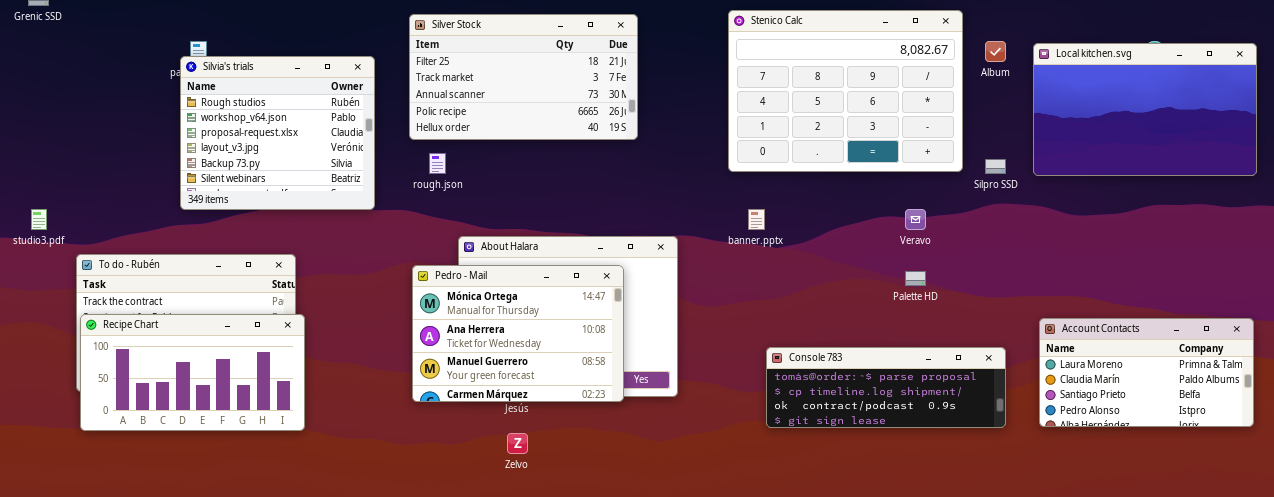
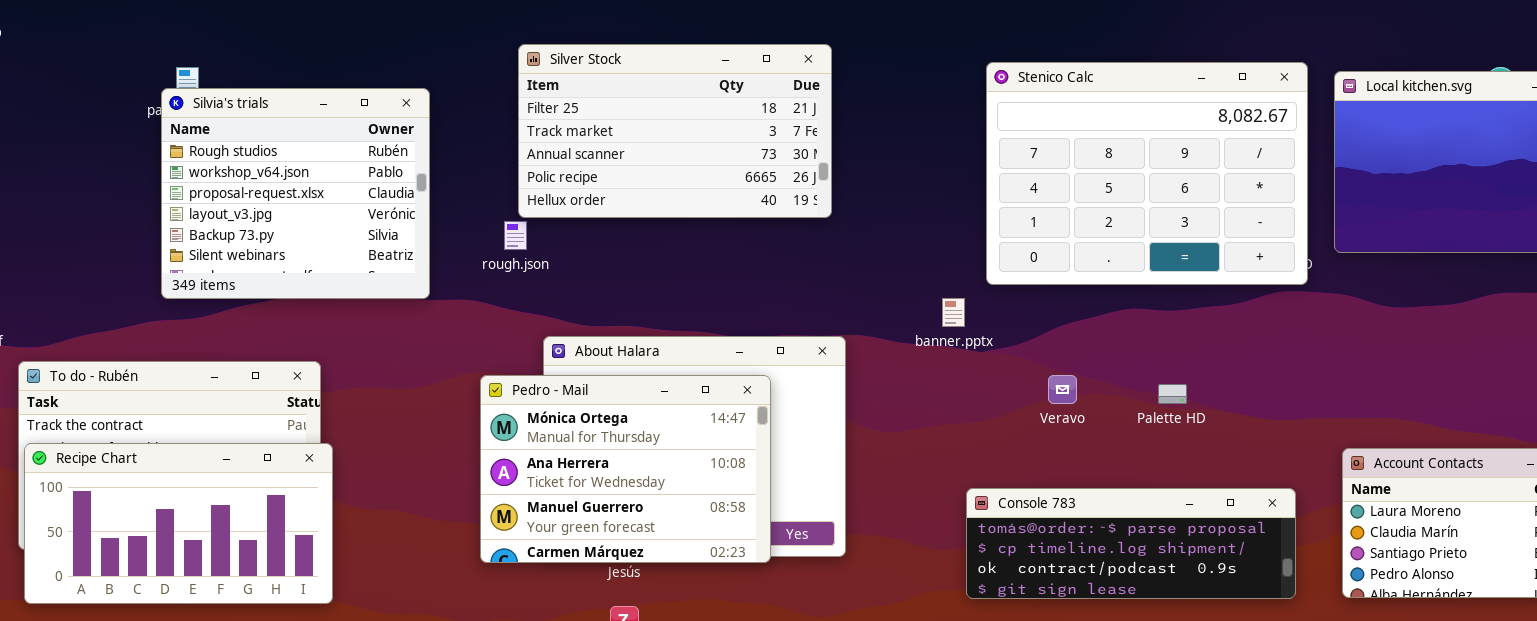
Stenico Calc: [728,10,963,172] -> [986,62,1308,285], moved
Silver Stock: [409,14,638,140] -> [518,44,832,218], moved
Veravo: [905,209,926,230] -> [1048,375,1077,404], moved

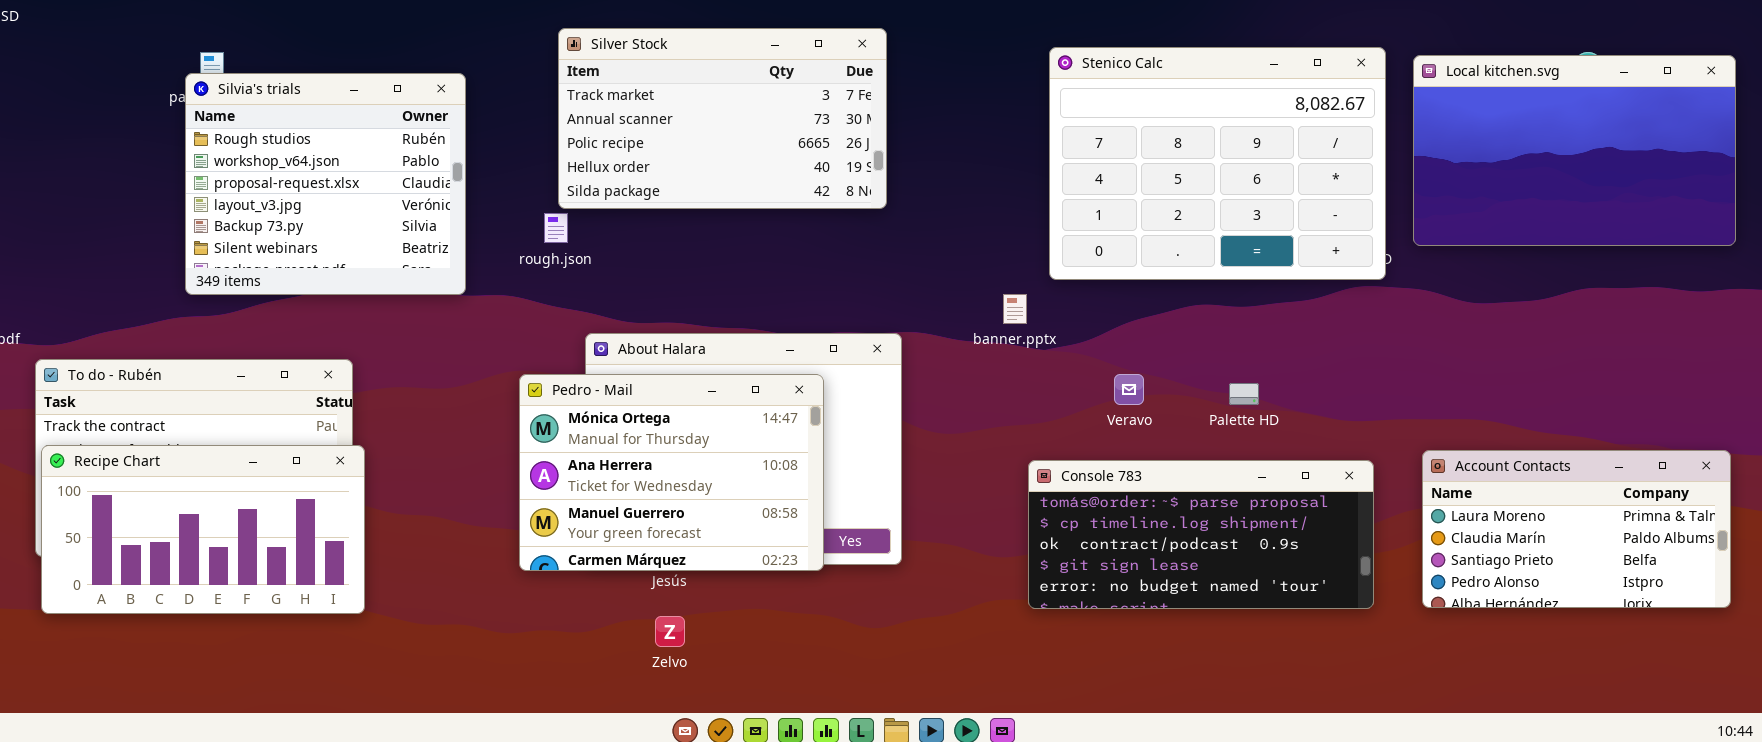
Silver Stock: [518,44,832,218] -> [558,28,887,209], scrolled down 1 row
Console 783: [966,488,1296,599] -> [1028,460,1374,609], resized

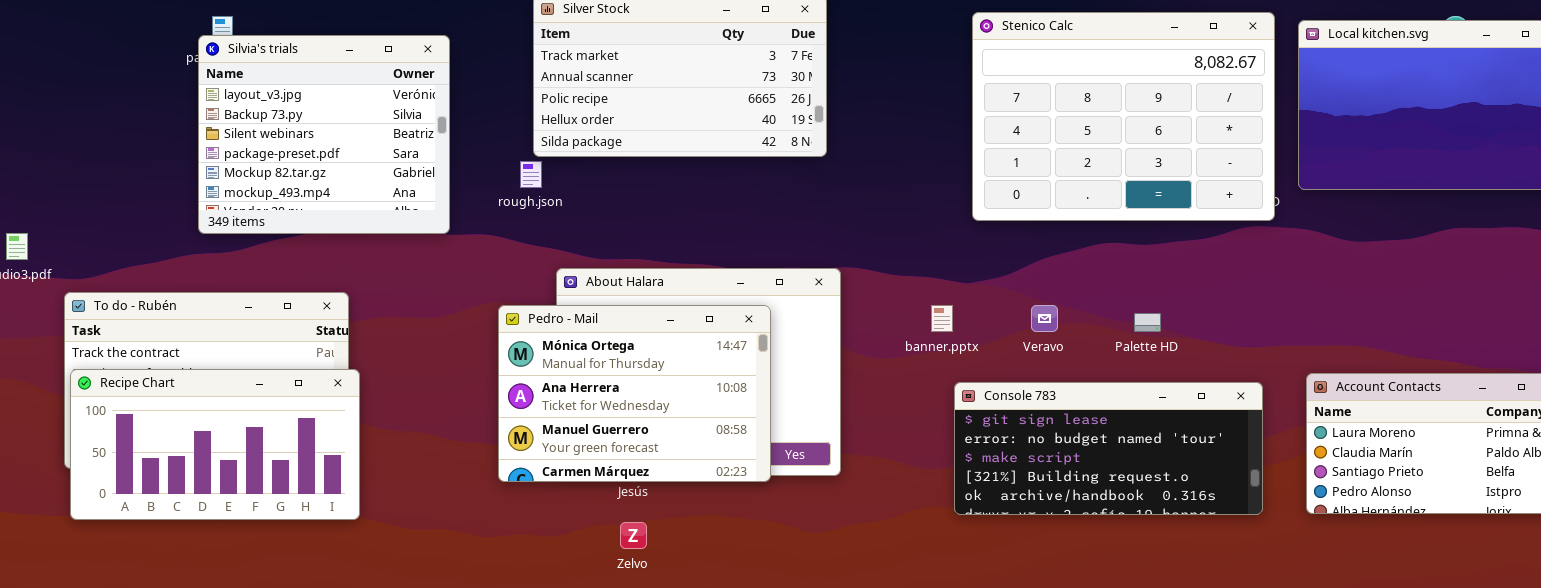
Silvia's trials: [185,73,466,295] -> [198,35,450,234], scrolled down 3 rows
banner.pptx: [1003,294,1027,324] -> [931,305,953,332], moved
Console 783: [1028,460,1374,609] -> [954,382,1263,515], scrolled down 3 rows

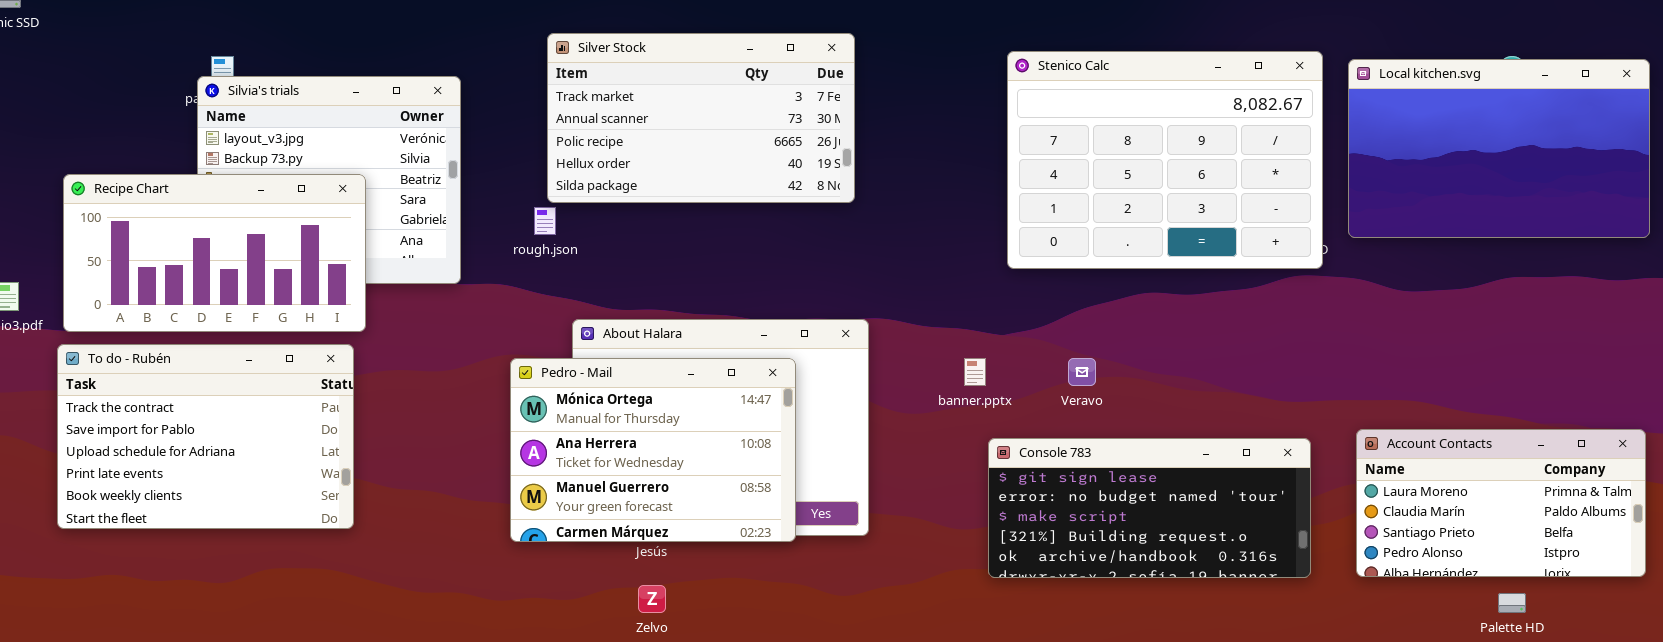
Palette HD: [1134,313,1161,332] -> [1498,593,1526,613], moved
Recipe Chart: [70,369,360,520] -> [63,174,366,332], moved

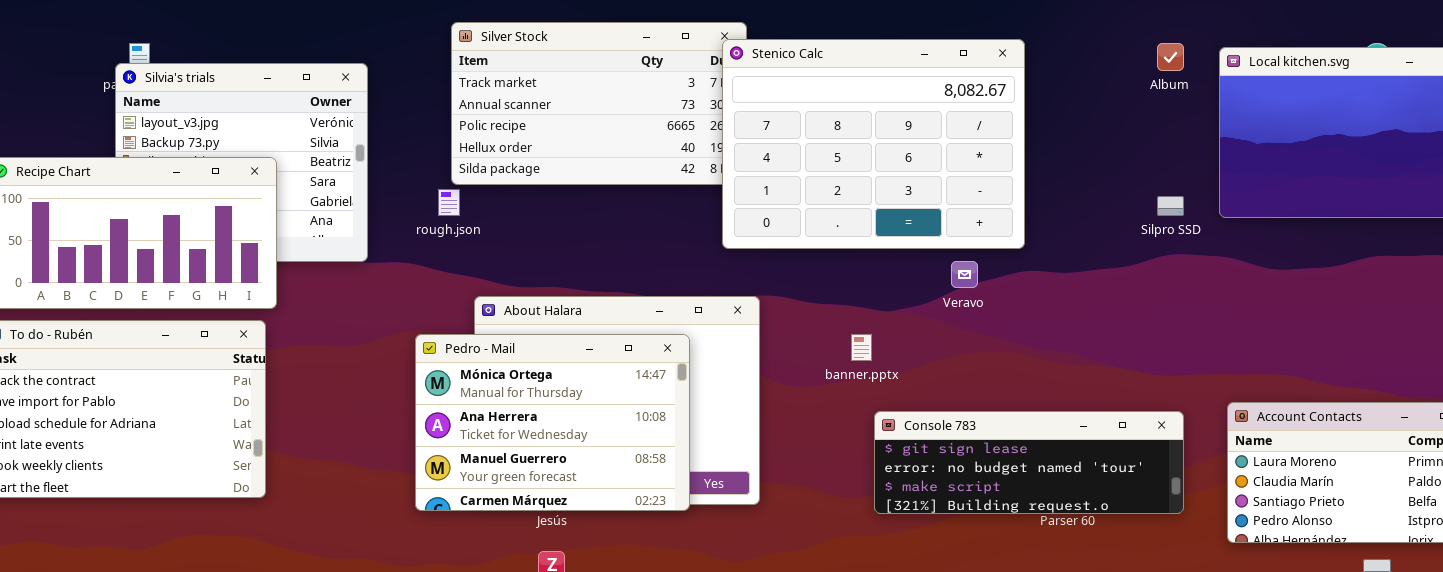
Stenico Calc: [1007,51,1323,269] -> [722,39,1025,249], moved
Veravo: [1068,358,1096,386] -> [951,261,978,288], moved
Console 783: [988,438,1311,578] -> [874,411,1184,514], resized

